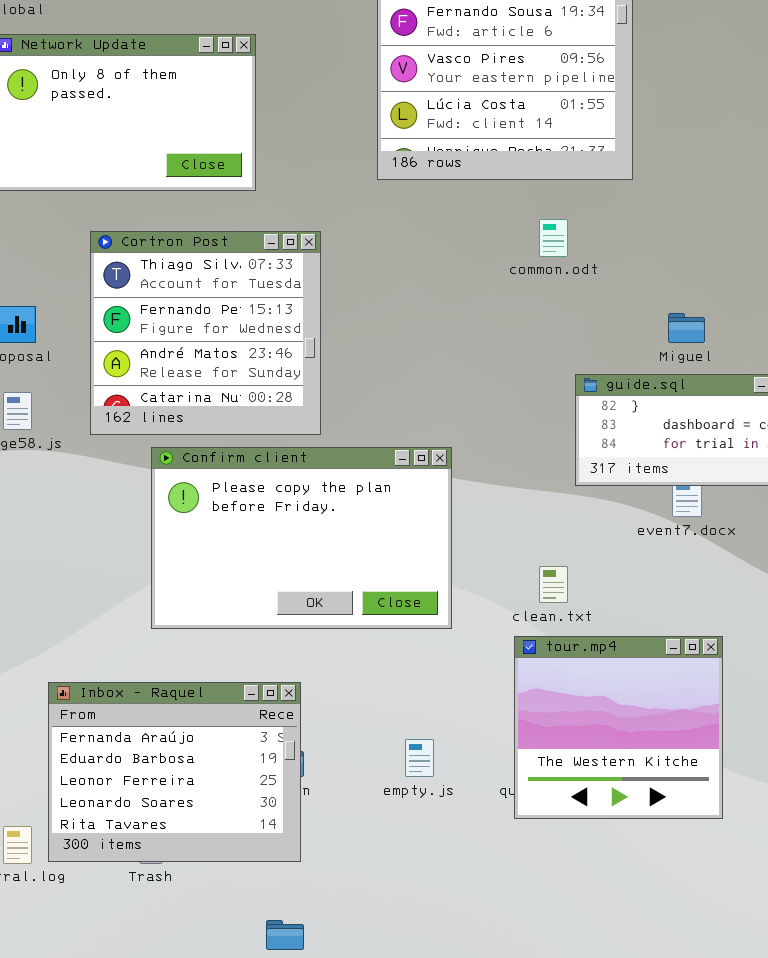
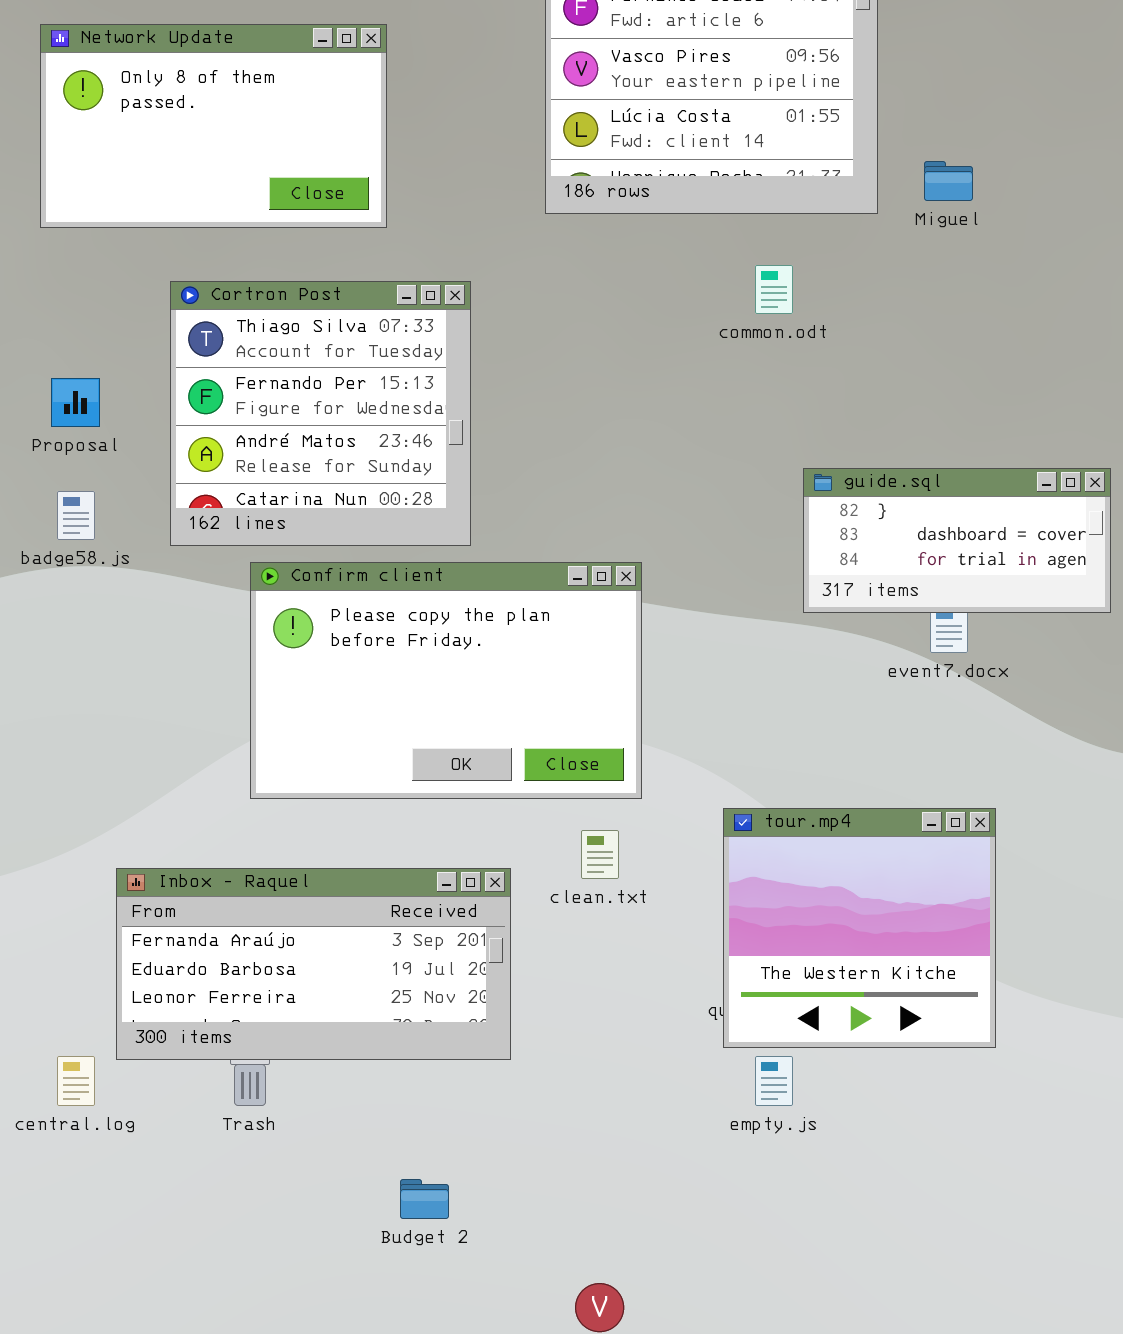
Miguel: [668,313,705,343] -> [924,161,973,201], moved
clean.txt: [539,566,568,603] -> [581,830,619,879], moved
Inbox - Raquel: [48,682,301,862] -> [116,868,511,1060], resized
empty.js: [405,739,434,777] -> [755,1056,793,1106], moved

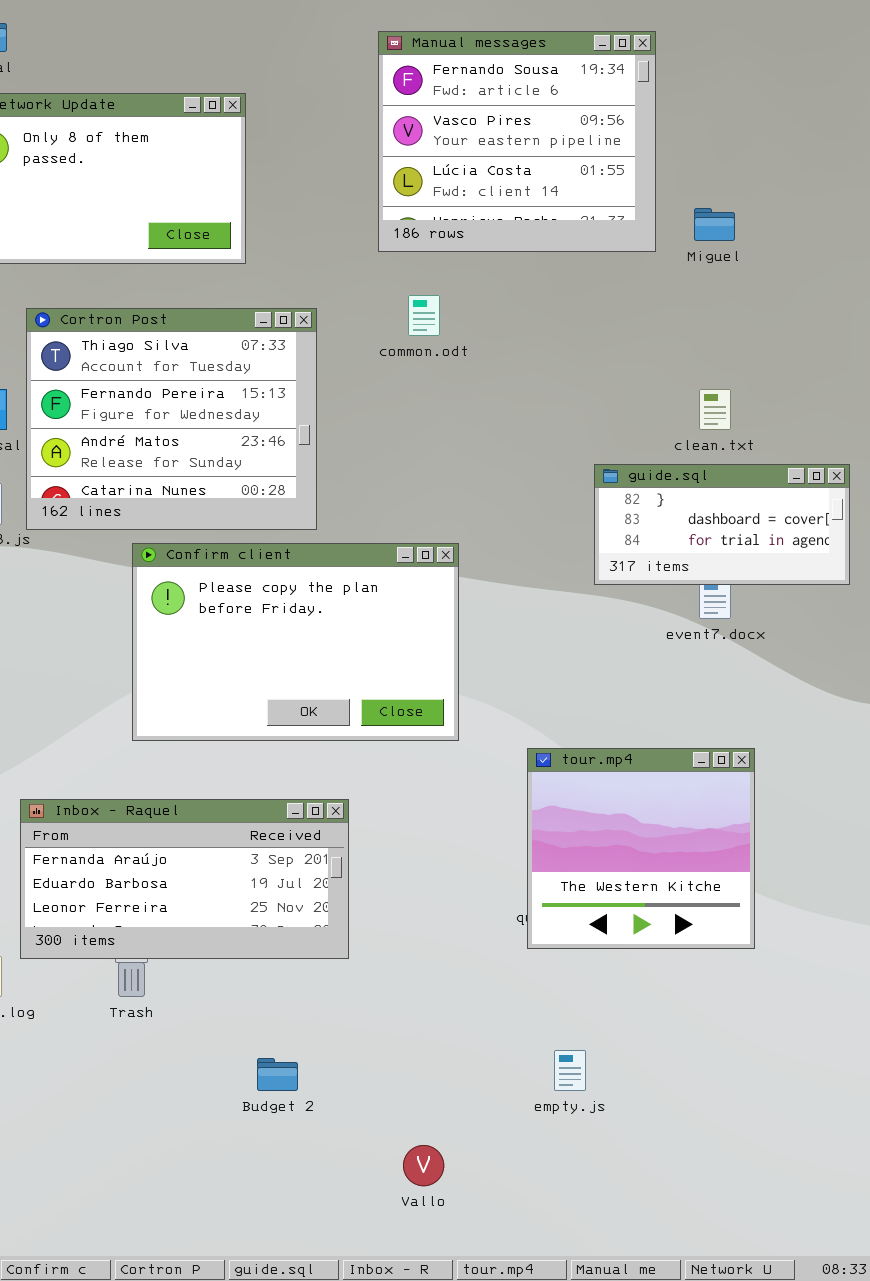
common.odt: [755,265,793,314] -> [408,295,440,336], moved
Cortron Post: [170,281,471,546] -> [26,308,317,530], resized
clean.txt: [581,830,619,879] -> [699,389,731,430], moved
empty.js: [755,1056,793,1106] -> [554,1050,586,1091], moved

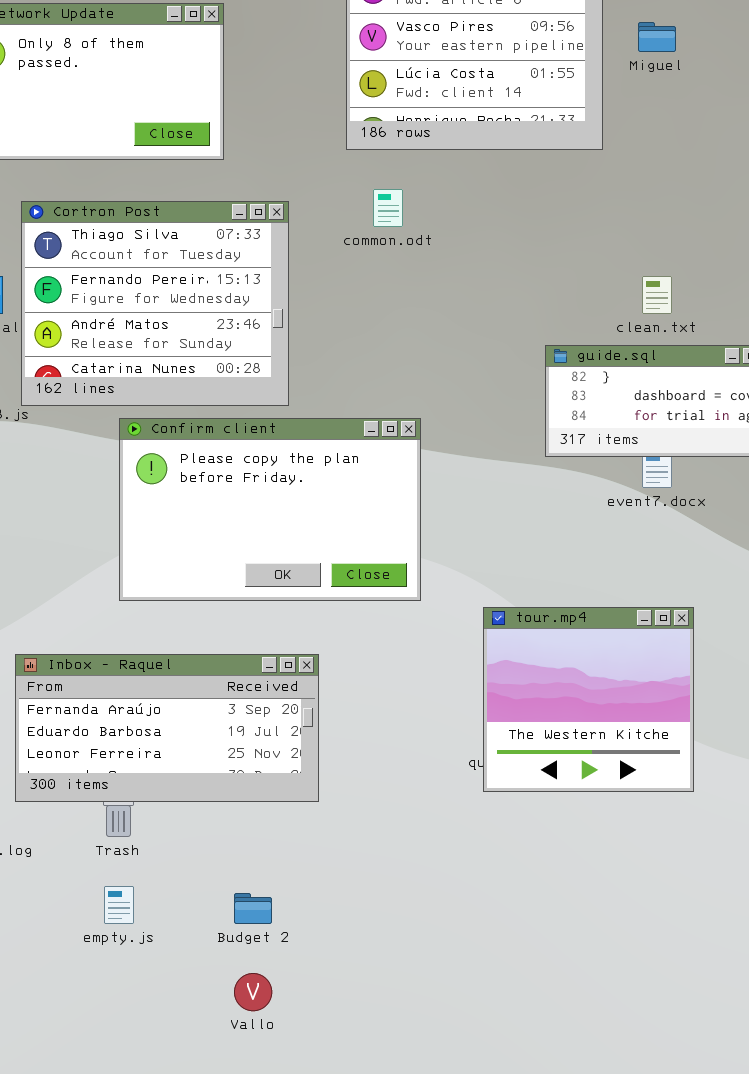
Miguel: [694,208,735,241] -> [638,22,676,52], moved
empty.js: [554,1050,586,1091] -> [104,886,134,924], moved
Vallo: [403,1145,444,1186] -> [234,973,272,1011], moved

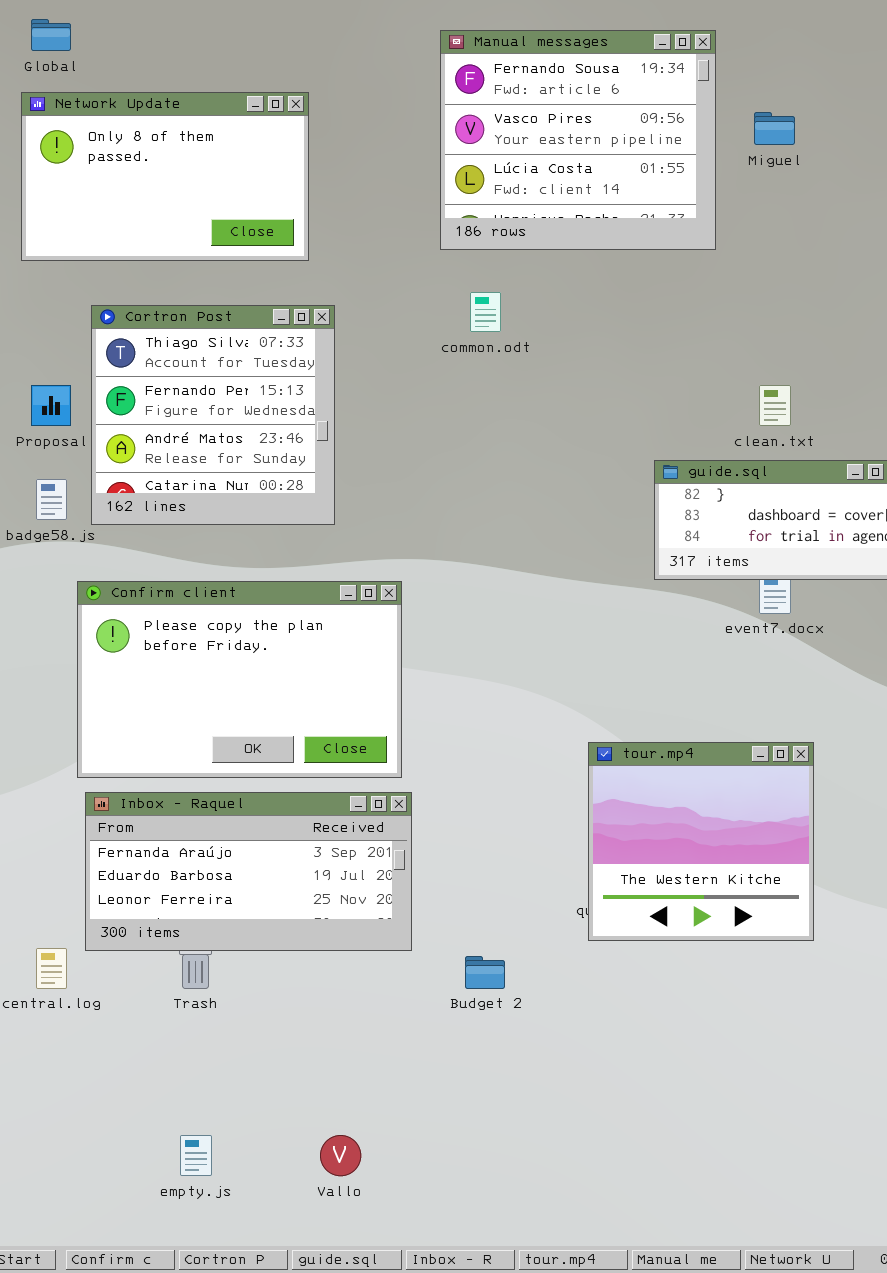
Cortron Post: [21,201,289,406] -> [91,305,335,525], resized
Confirm client: [119,418,421,601] -> [77,581,402,778], moved
empty.js: [104,886,134,924] -> [180,1135,212,1176], moved
Budget 2: [234,893,272,924] -> [465,956,505,989], moved

